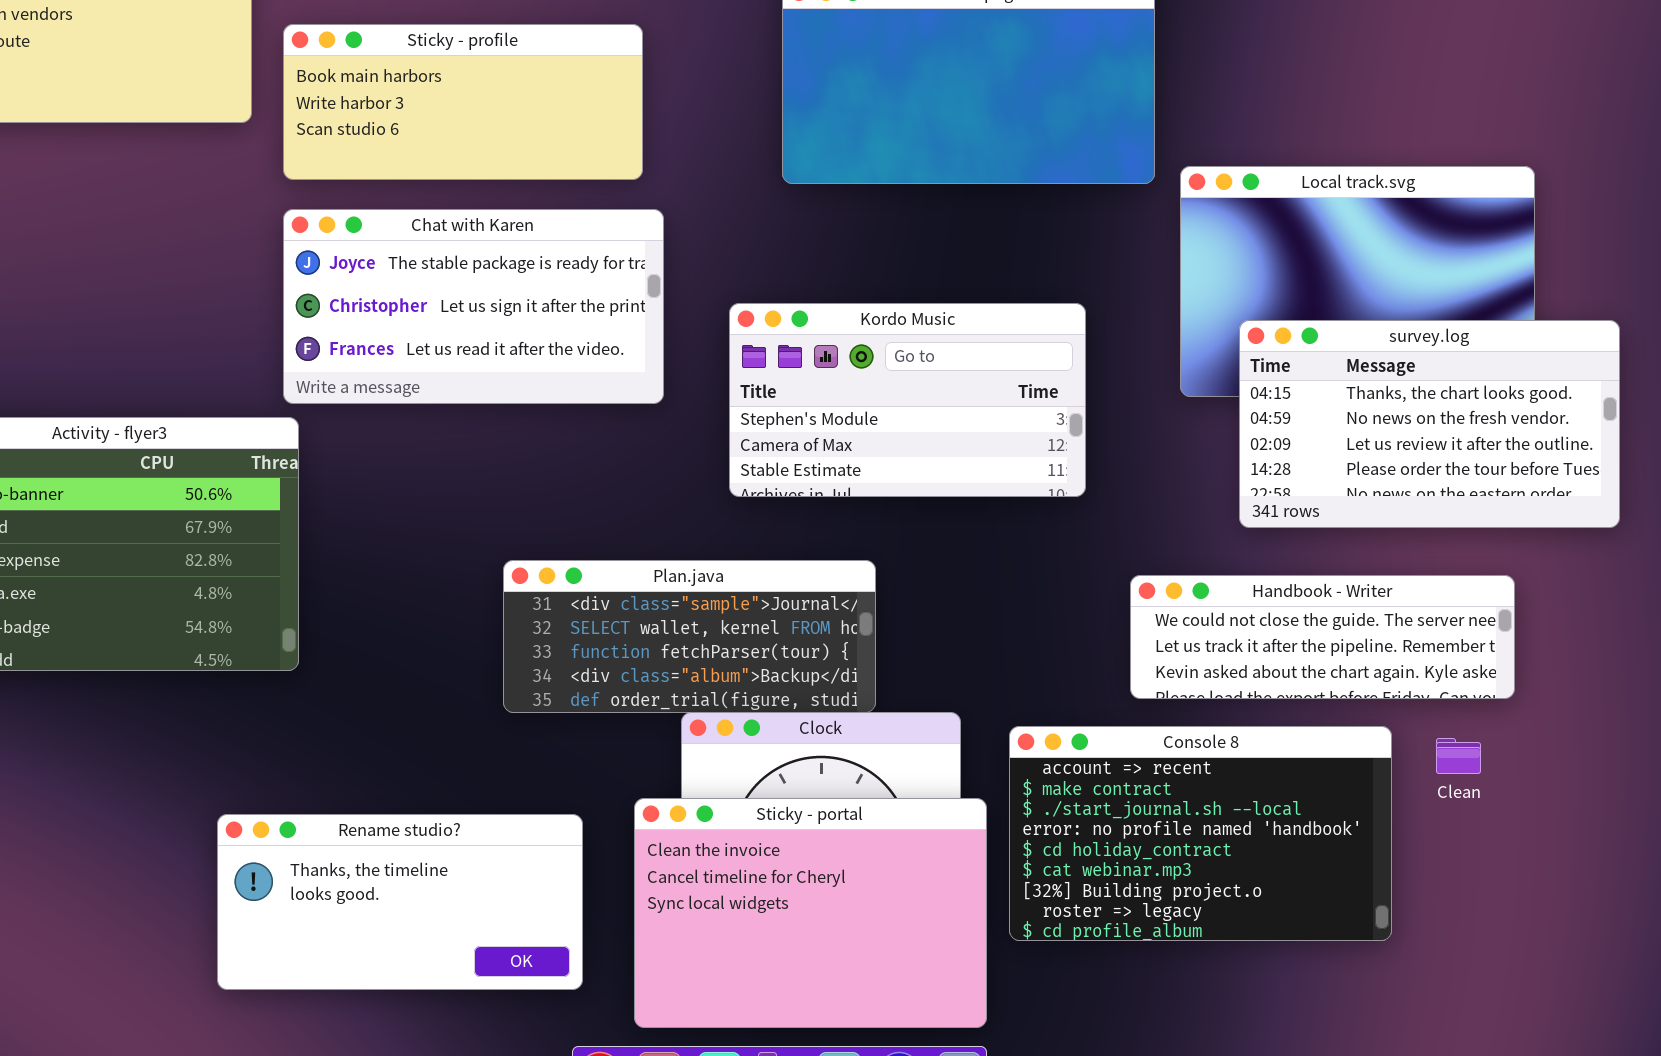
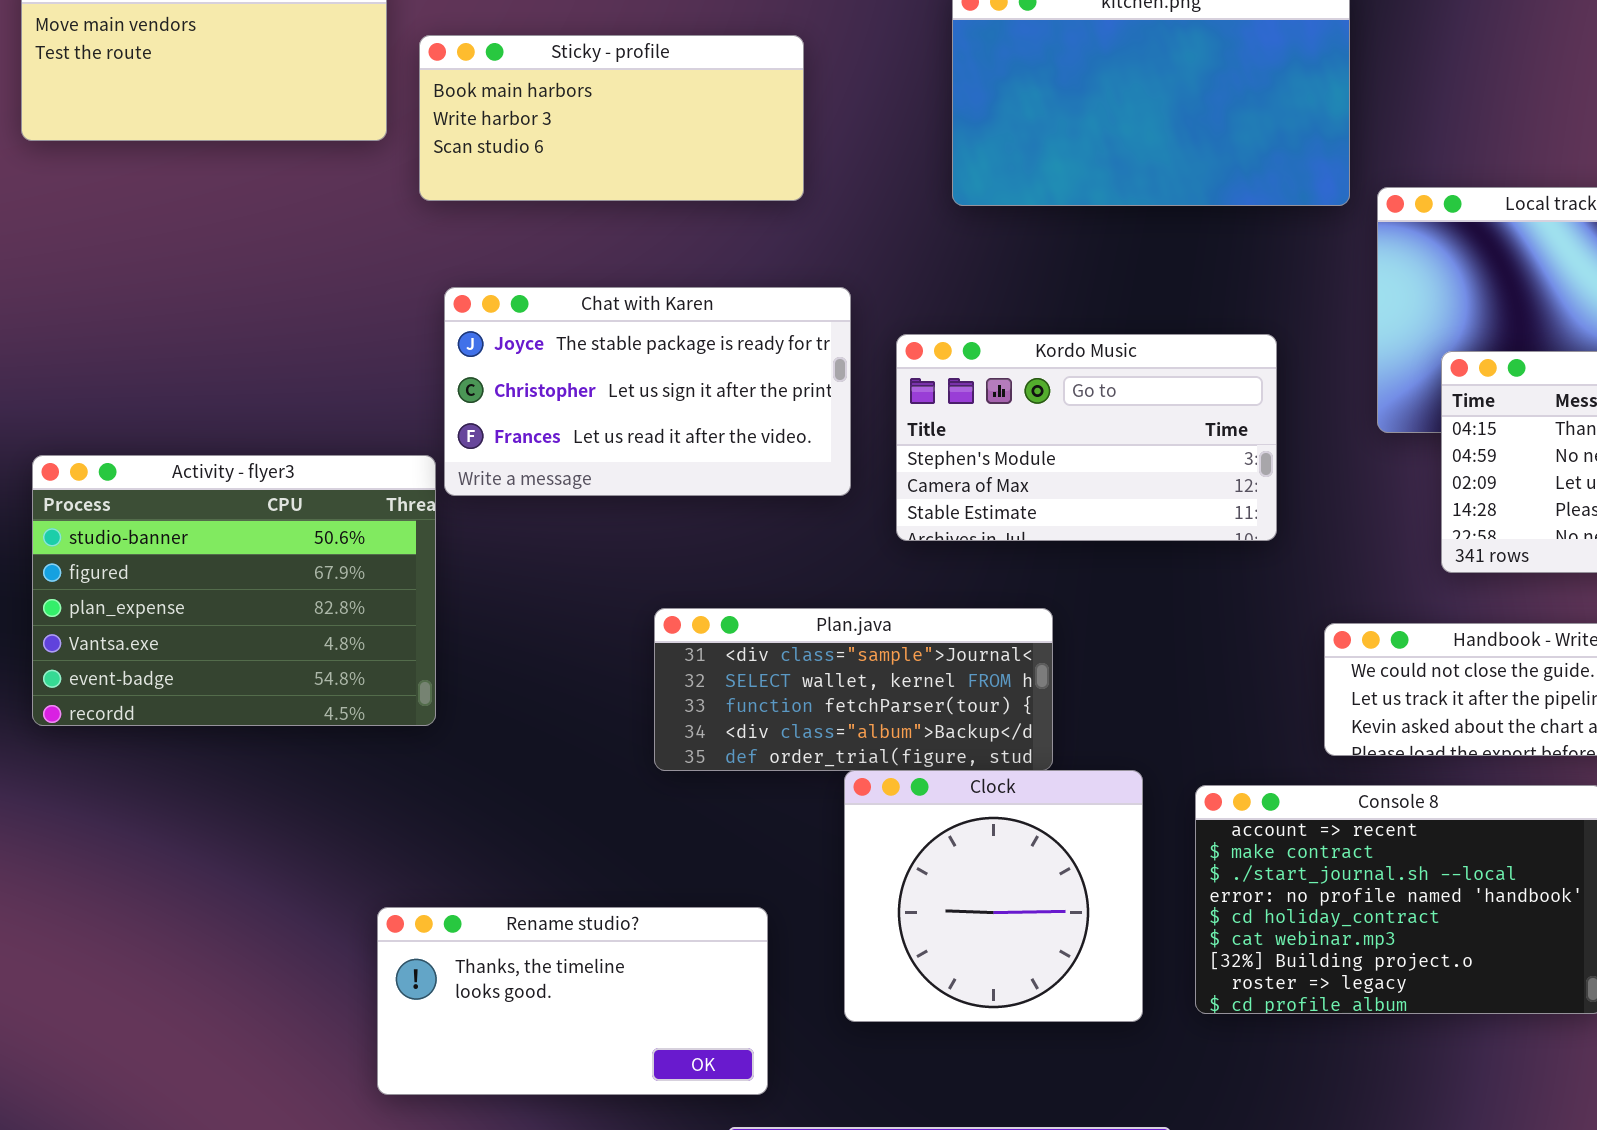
Chat with Karen: [283,209,664,404] -> [444,287,851,496], moved
Sticky - portal: [634,798,987,1028] -> none, closed
Rename studio?: [217,814,583,990] -> [377,907,768,1095], moved

